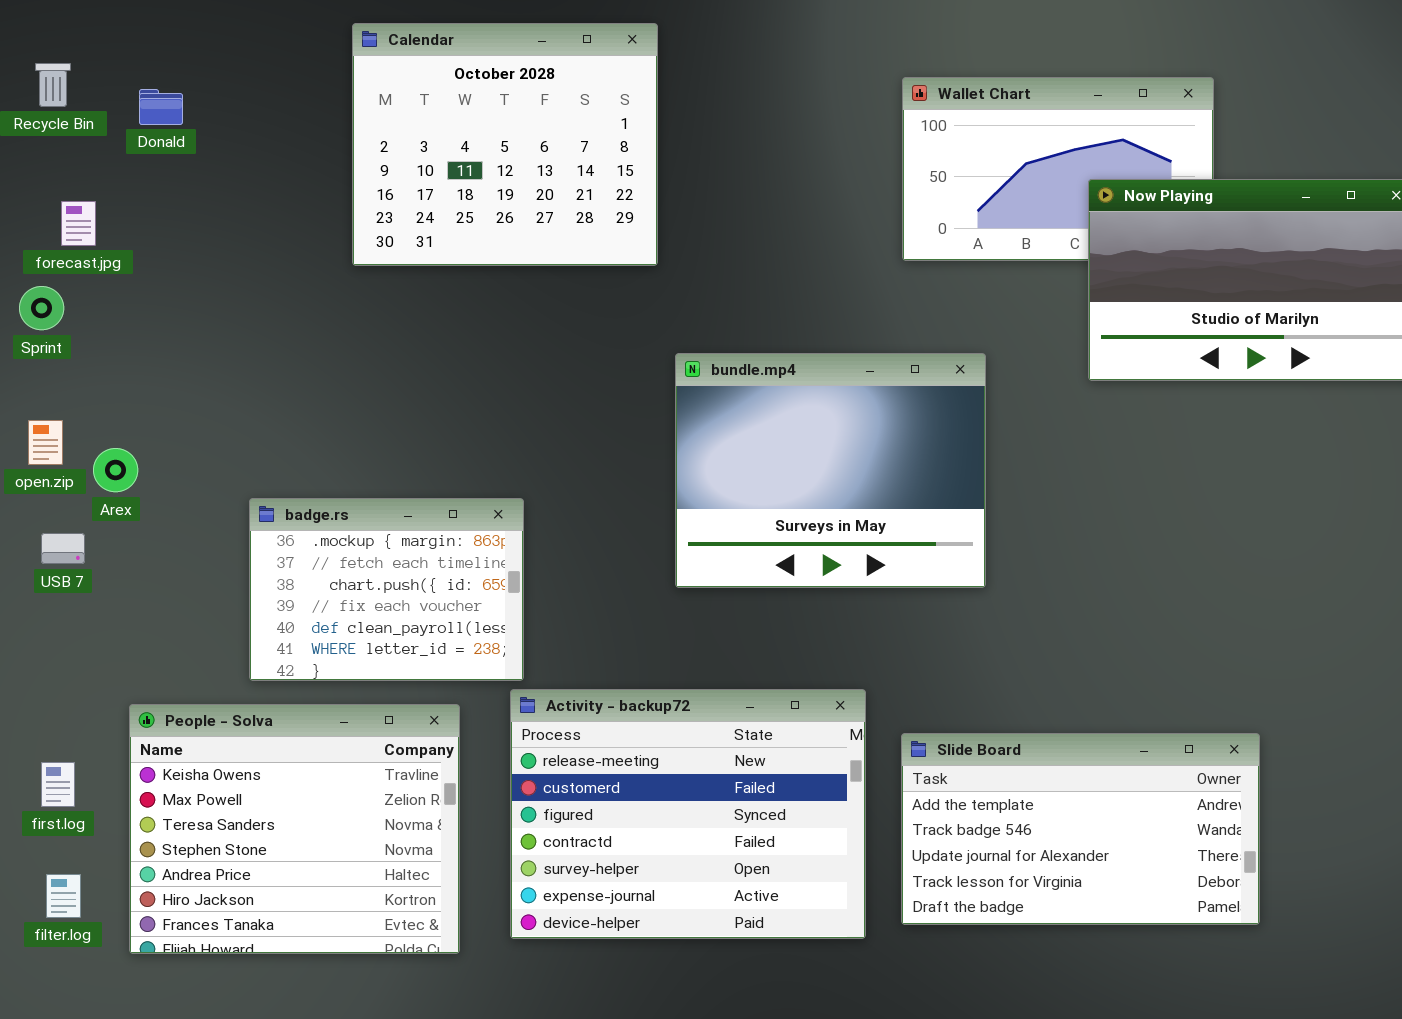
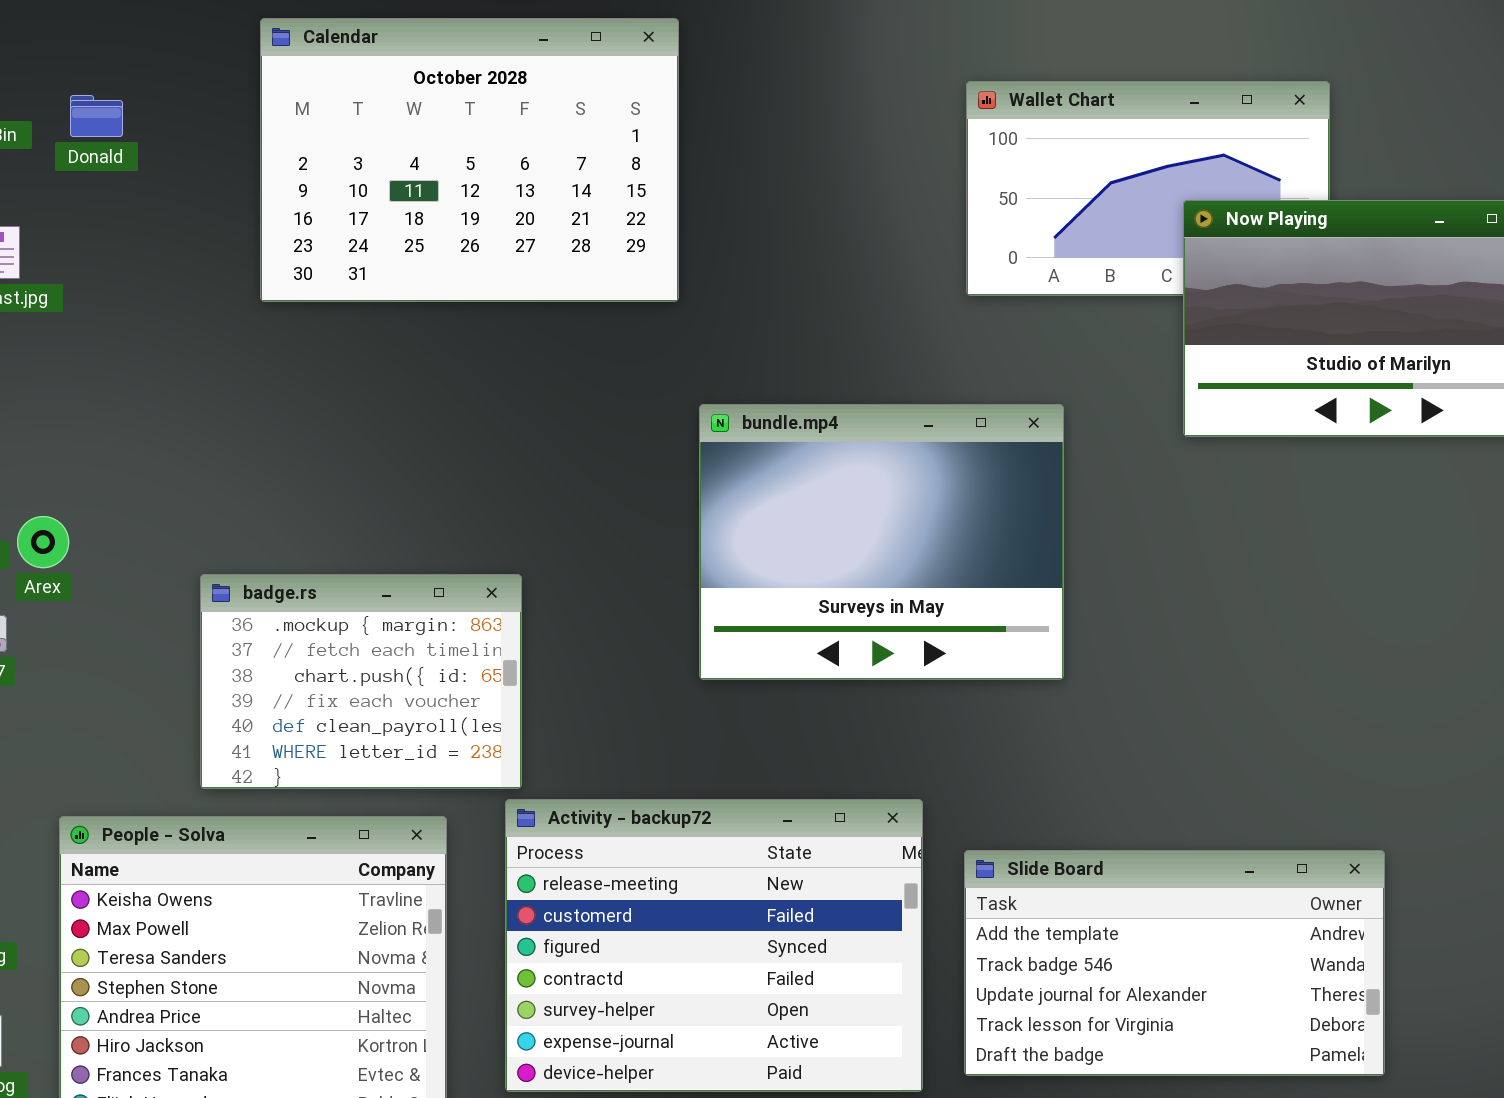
Calendar: [352,23,658,266] -> [260,18,679,302], resized

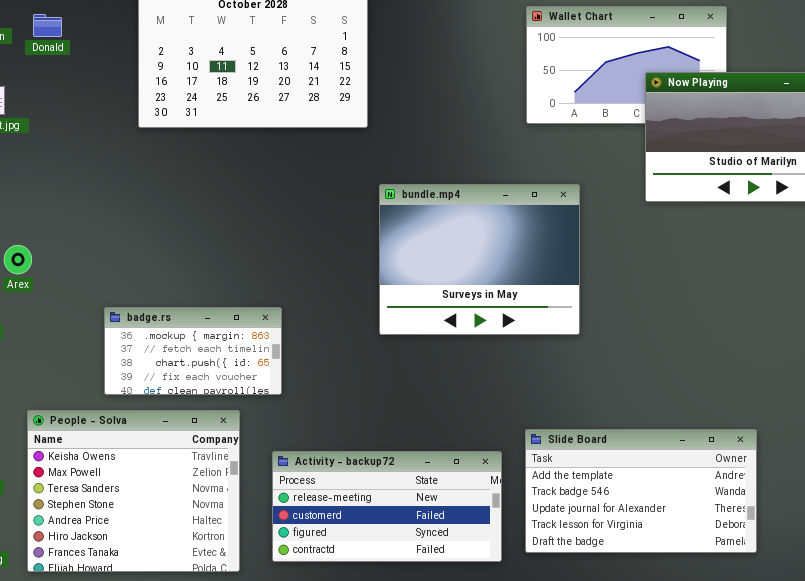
badge.rs: [200,574,522,789] -> [104,307,282,395], resized
Activity - backup72: [505,799,923,1092] -> [272,451,502,562], resized

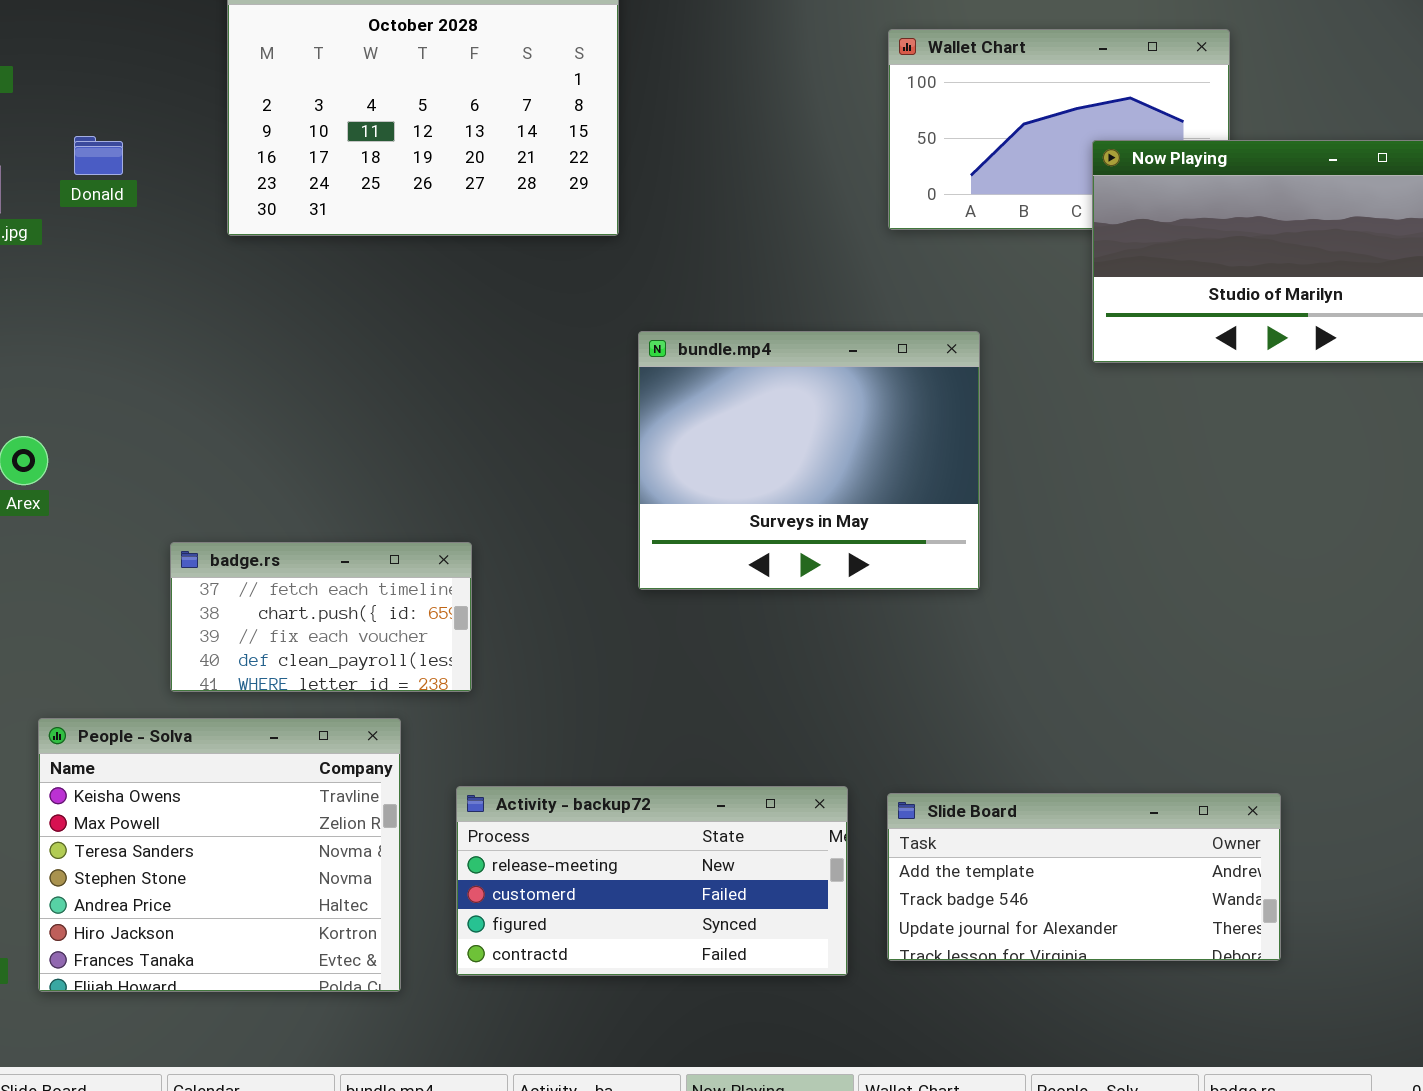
Donald: [33,14,62,37] -> [74,136,123,175], moved
badge.rs: [104,307,282,395] -> [170,542,472,692], scrolled down 1 row
Slide Board: [525,429,757,553] -> [887,793,1281,961], resized

